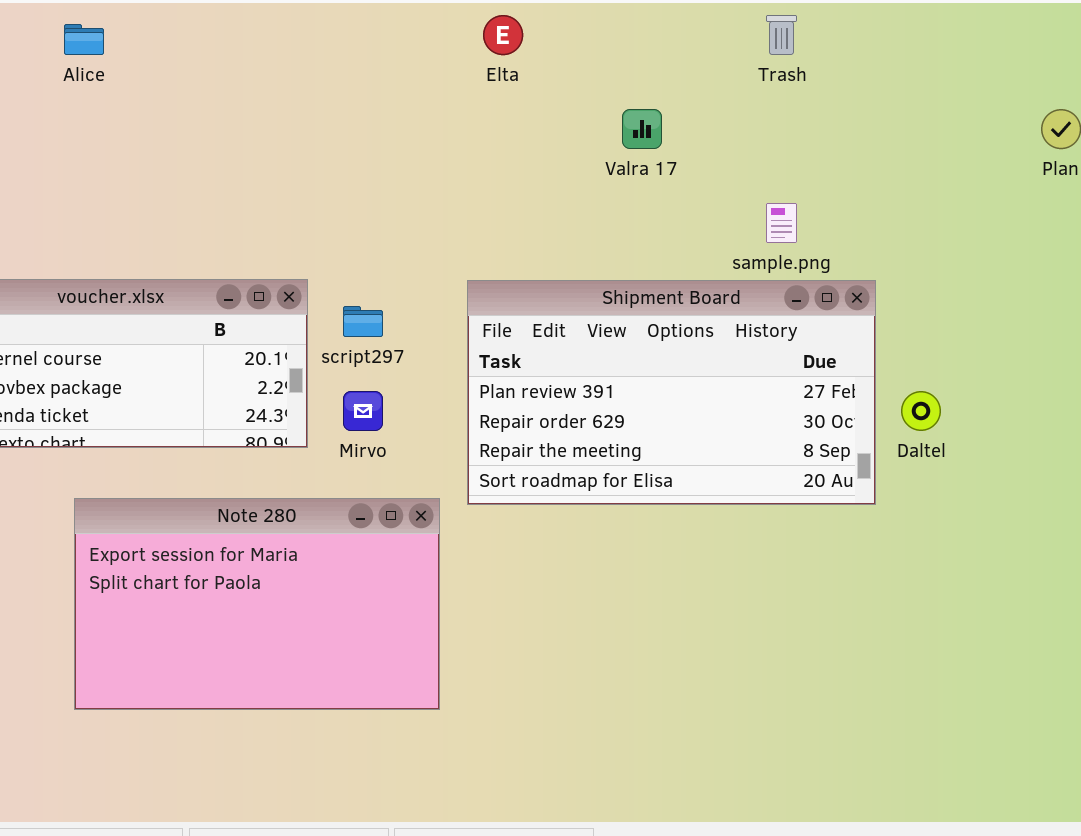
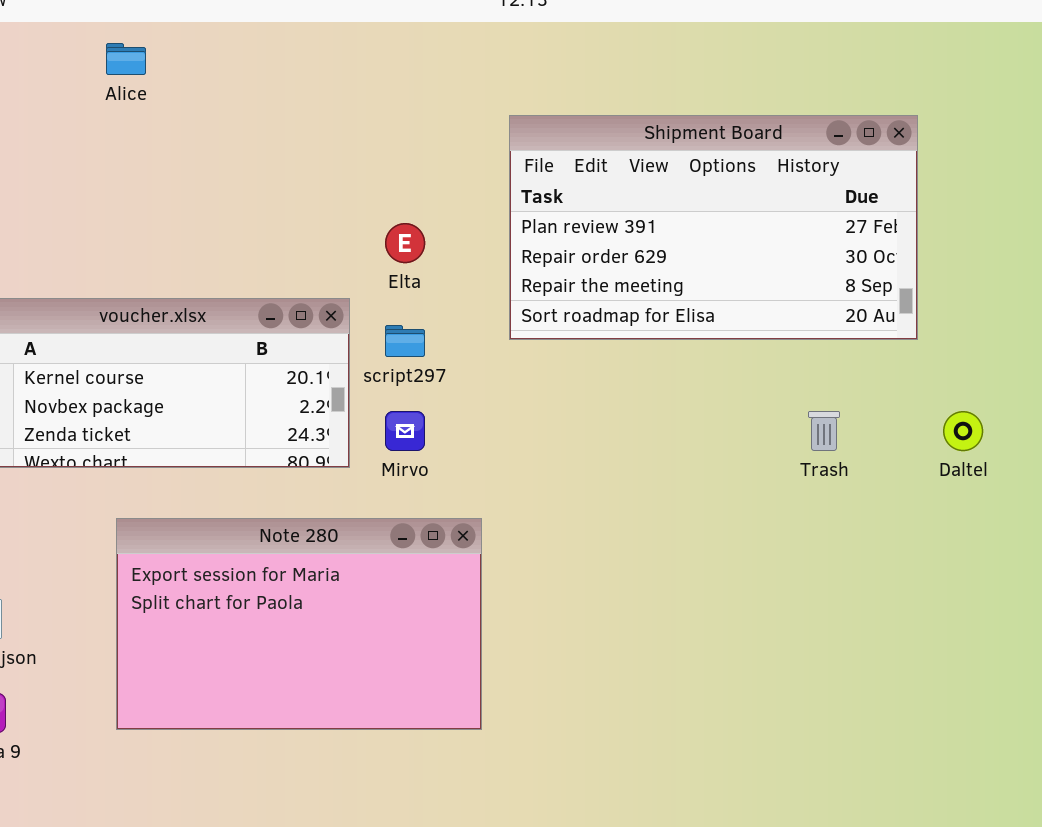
Elta: [483,15,523,55] -> [385,223,425,263], moved
Trash: [766,15,797,55] -> [808,411,840,451], moved
Shipment Board: [467,280,876,505] -> [509,115,918,340], moved

